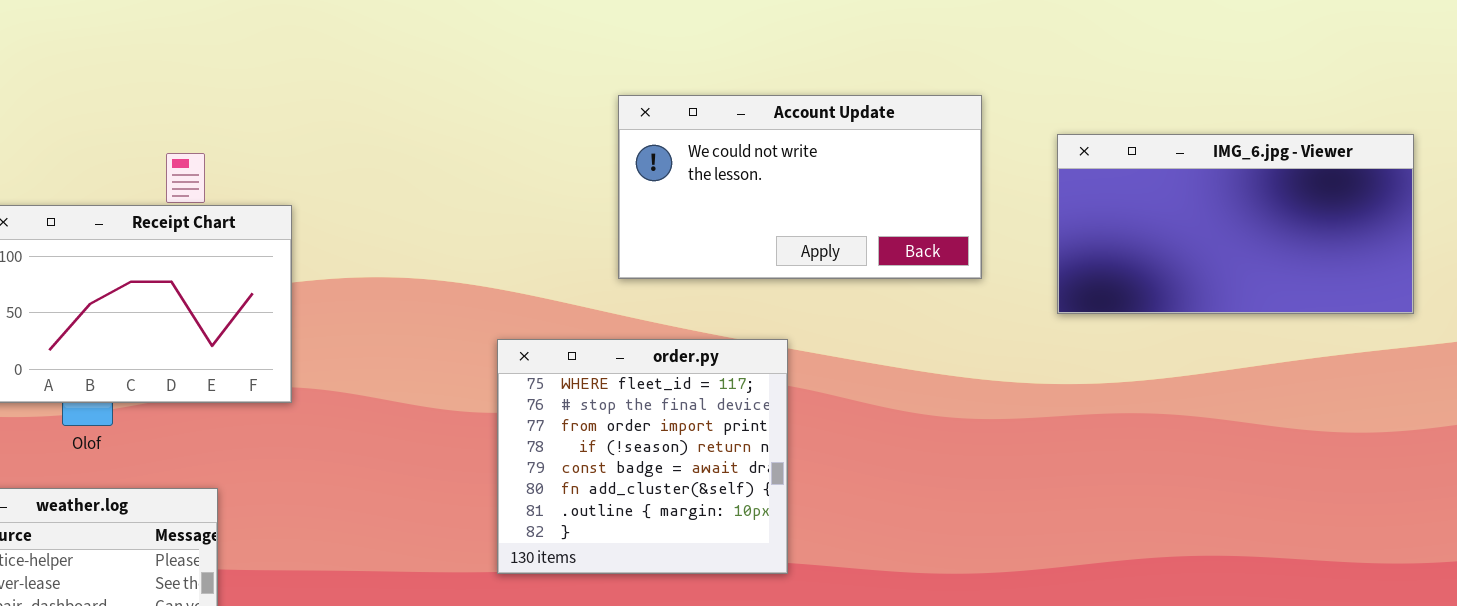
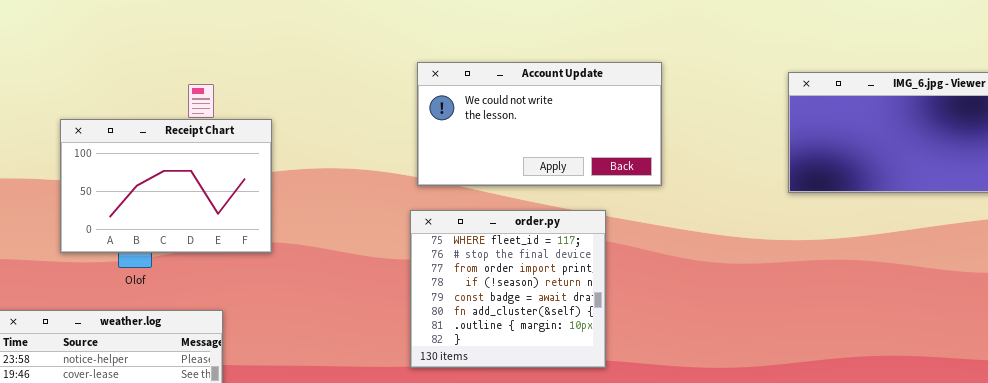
Account Update: [618,95,982,279] -> [417,62,662,186], moved

